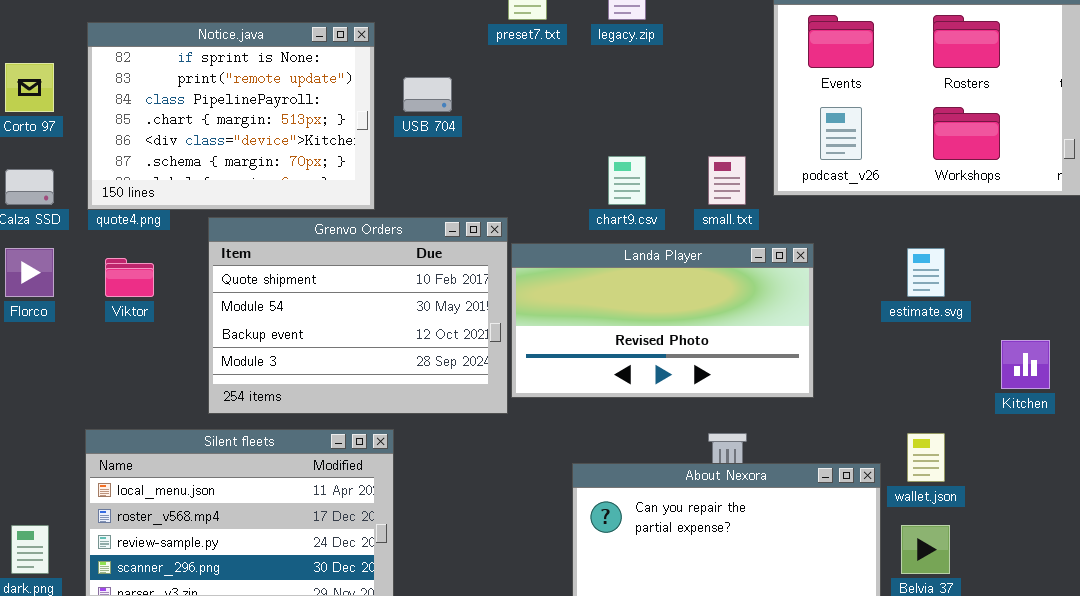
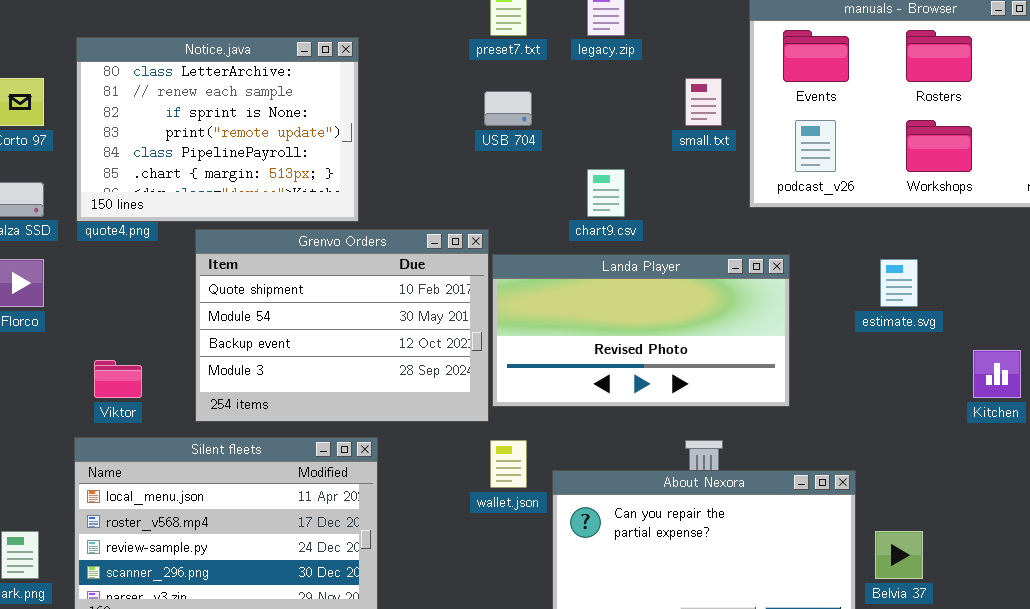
Notice.java: [87,22,375,210] -> [76,37,359,222], scrolled up 2 rows
USB 704: [403,77,452,112] -> [484,91,532,126], moved
small.txt: [708,156,746,205] -> [685,78,722,126], moved
Viktor: [105,258,154,297] -> [94,360,142,398], moved
wallet.json: [907,433,945,482] -> [490,440,527,488], moved

